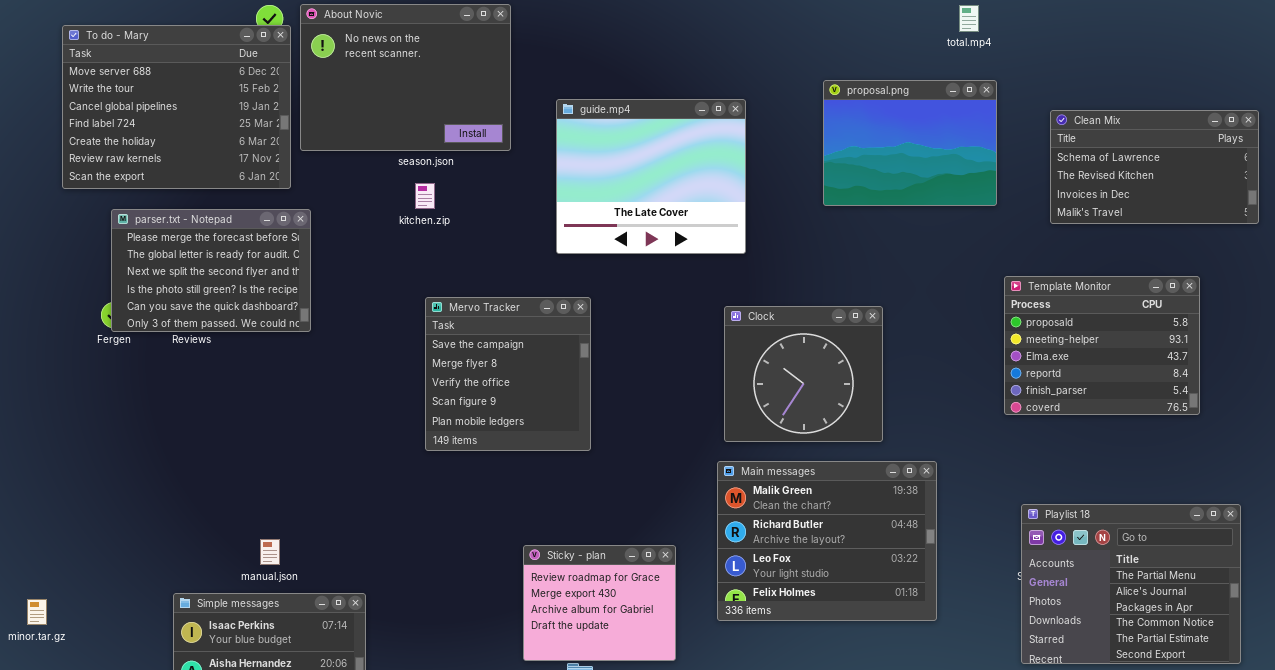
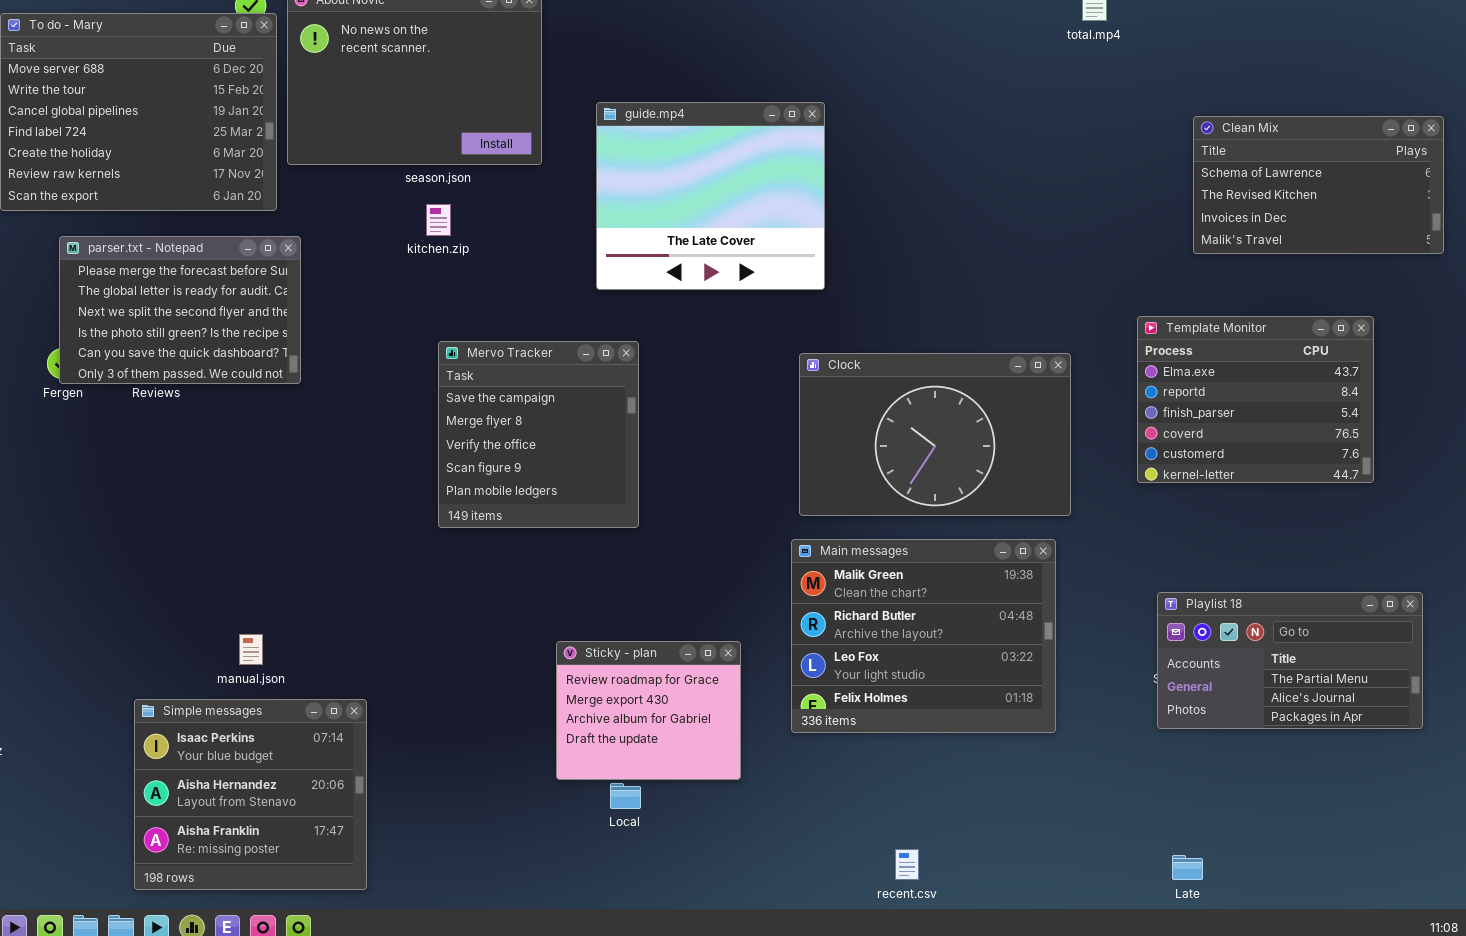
proposal.png: [823,80,997,206] -> none, closed
Template Monitor: [1004,276,1200,415] -> [1137,316,1374,483], scrolled down 2 rows
Clock: [724,306,883,442] -> [799,353,1071,516], resized
Playlist 18: [1021,504,1241,664] -> [1157,592,1423,729], resized

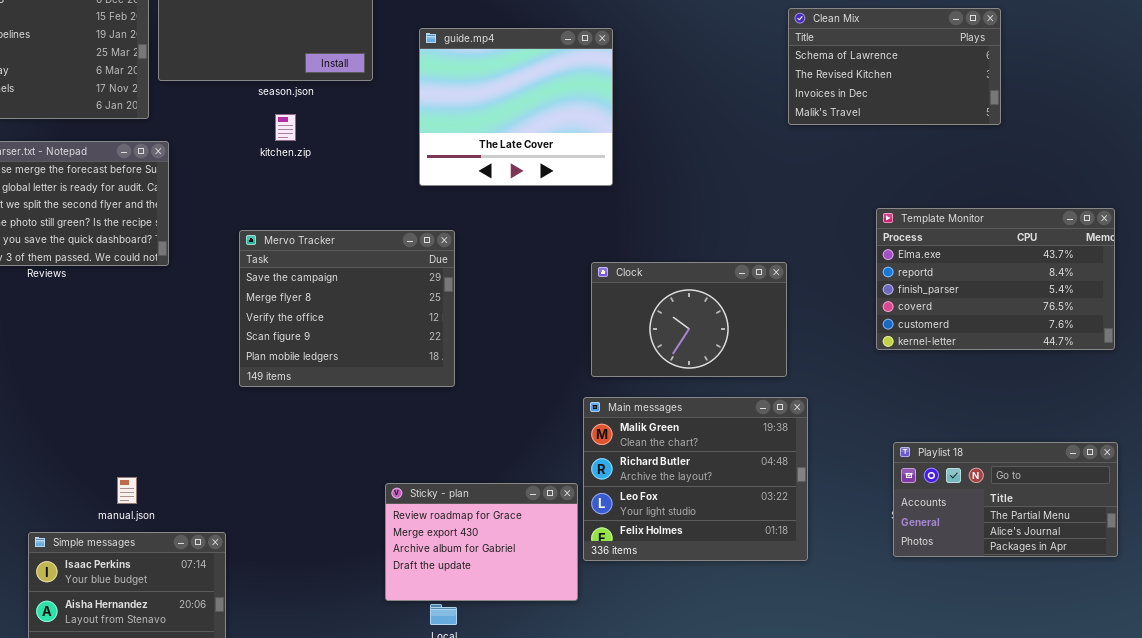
Clean Mix: [1193,116,1444,254] -> [788,8,1001,125], moved
Template Monitor: [1137,316,1374,483] -> [876,208,1115,350], resized
Mervo Tracker: [438,341,639,528] -> [239,230,455,387], resized
Clock: [799,353,1071,516] -> [591,262,787,377], resized
Sticky - plan: [556,641,741,780] -> [385,483,578,601], resized

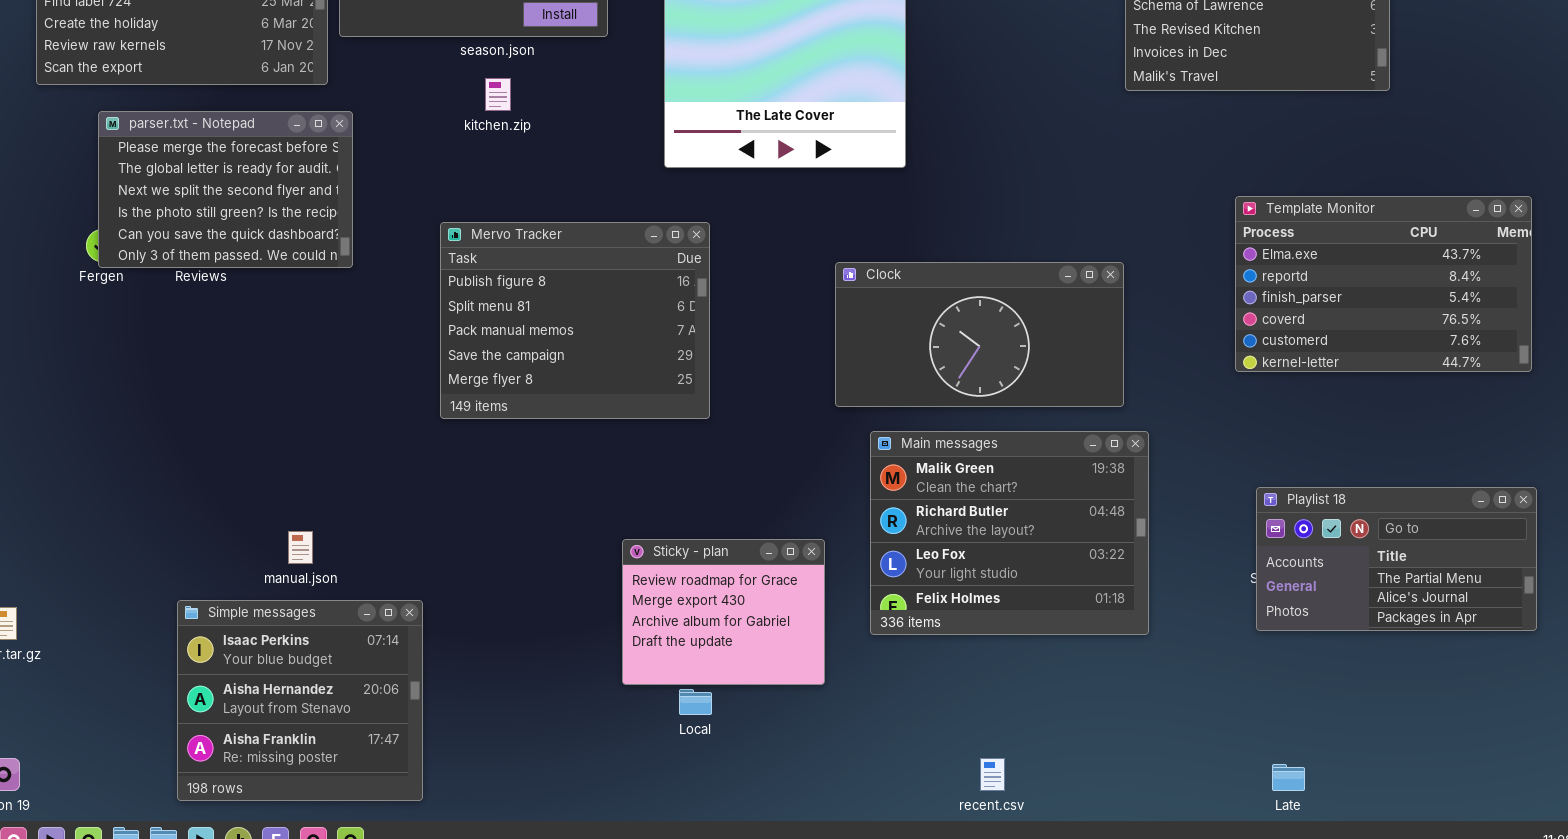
Mervo Tracker: [239,230,455,387] -> [440,222,710,419], scrolled up 3 rows
Clock: [591,262,787,377] -> [835,262,1124,407], resized
Sticky - plan: [385,483,578,601] -> [622,539,825,685], resized

